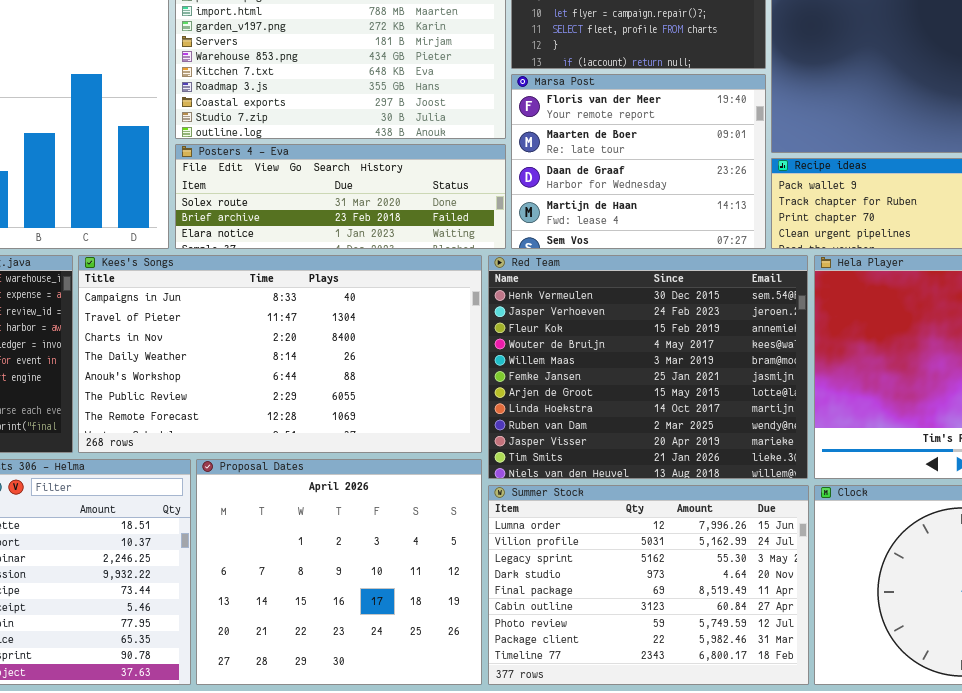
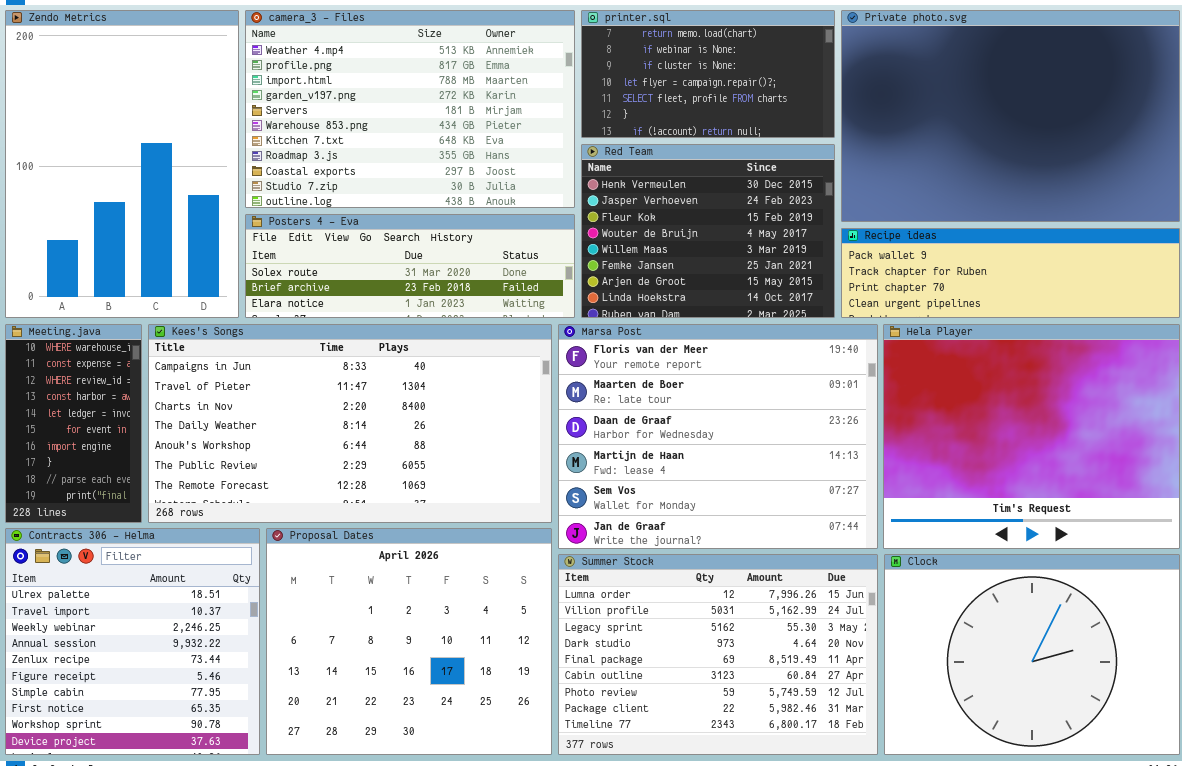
Marsa Post: [511,74,766,249] -> [558,324,878,549], moved, resized
Red Team: [488,255,808,479] -> [581,144,835,318], moved, resized

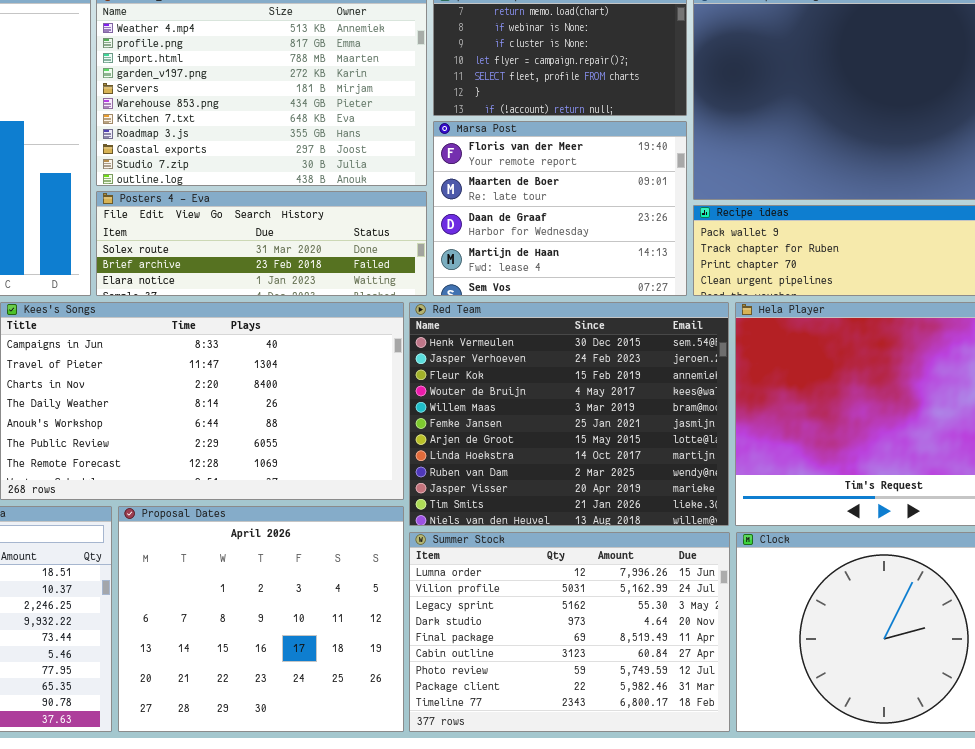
Red Team: [581,144,835,318] -> [409,302,729,526], moved, resized
Marsa Post: [558,324,878,549] -> [433,121,687,296], moved, resized

